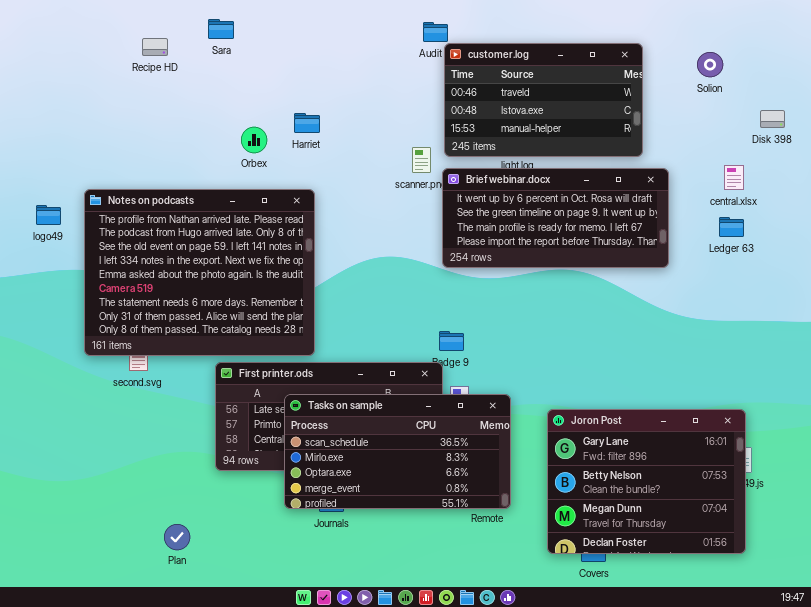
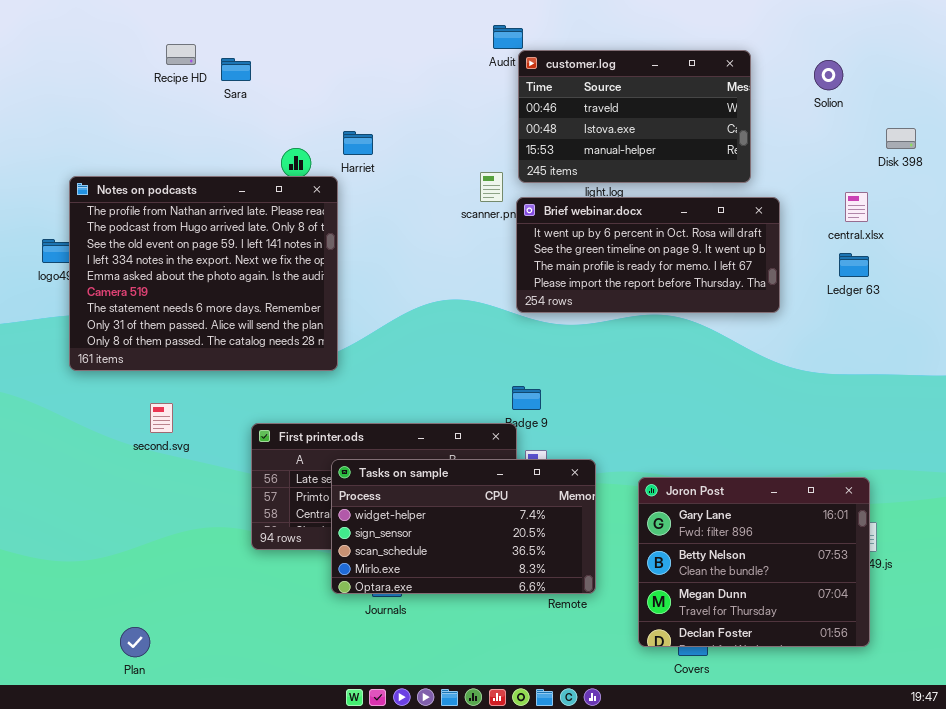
Sara: [208,19,234,39] -> [221,58,251,81], moved
Notes on podcasts: [84,189,315,356] -> [69,176,338,371], moved
Tasks on sample: [284,394,511,509] -> [331,459,596,594], scrolled up 2 rows
Plan: [164,524,190,550] -> [120,627,150,657], moved

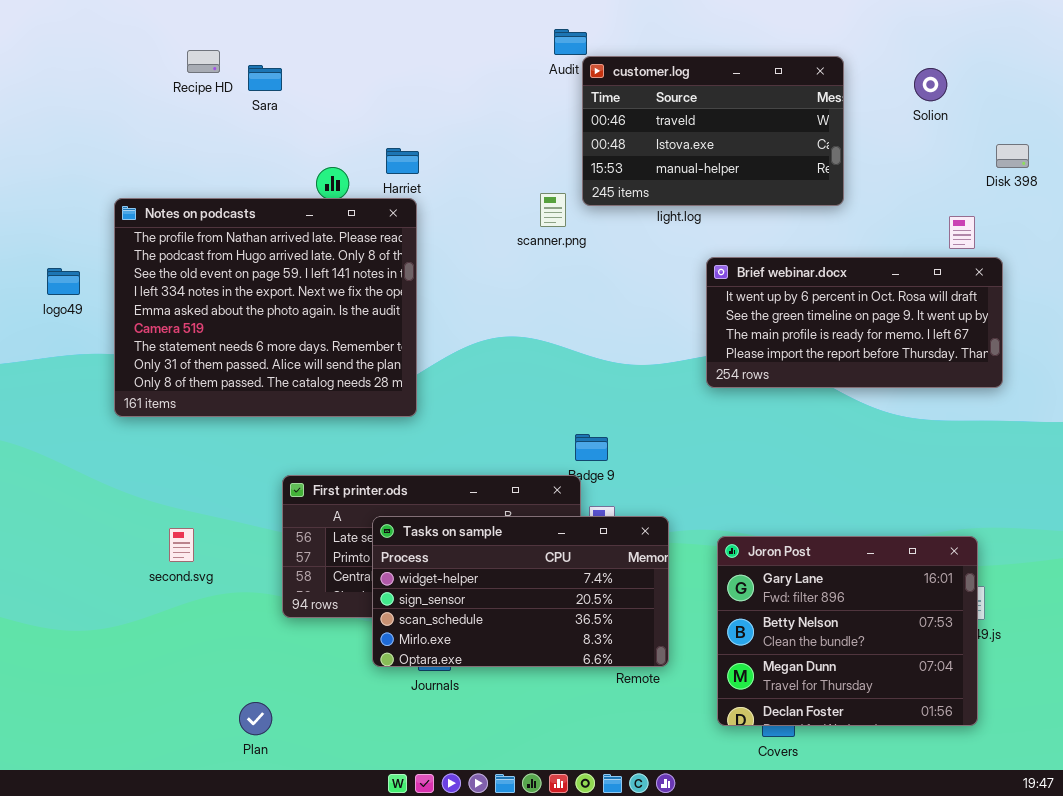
Notes on podcasts: [69,176,338,371] -> [114,198,417,417], moved
Brief webinar.docx: [516,197,780,313] -> [706,257,1003,388], moved
second.svg: [150,403,173,433] -> [169,528,194,562], moved
Plan: [120,627,150,657] -> [239,702,272,735], moved

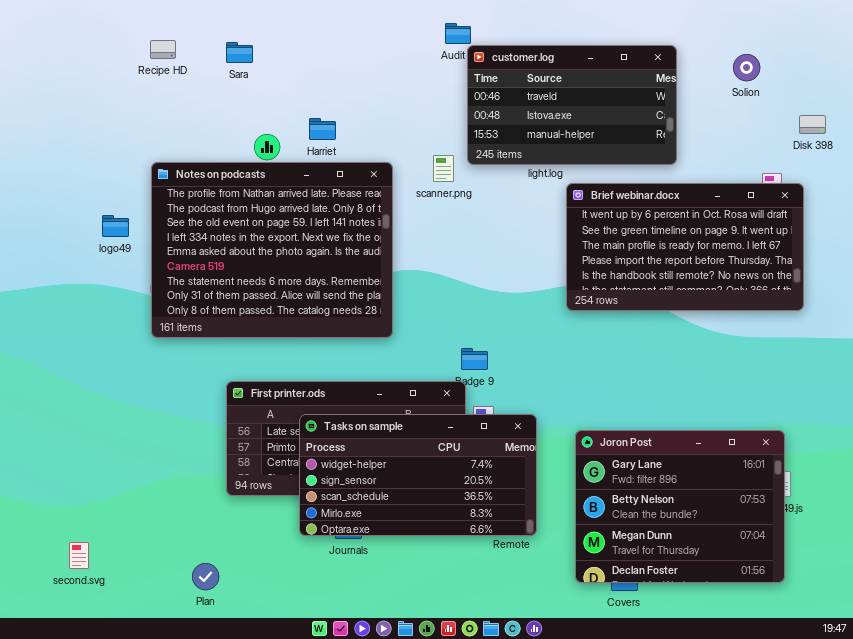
Sara: [248,65,282,91] -> [226,42,253,63], moved
Notes on podcasts: [114,198,417,417] -> [151,162,393,338], moved
Brief webinar.docx: [706,257,1003,388] -> [566,183,804,311], resized
logo49: [47,268,80,295] -> [102,215,129,237], moved
second.svg: [169,528,194,562] -> [69,542,89,569], moved

